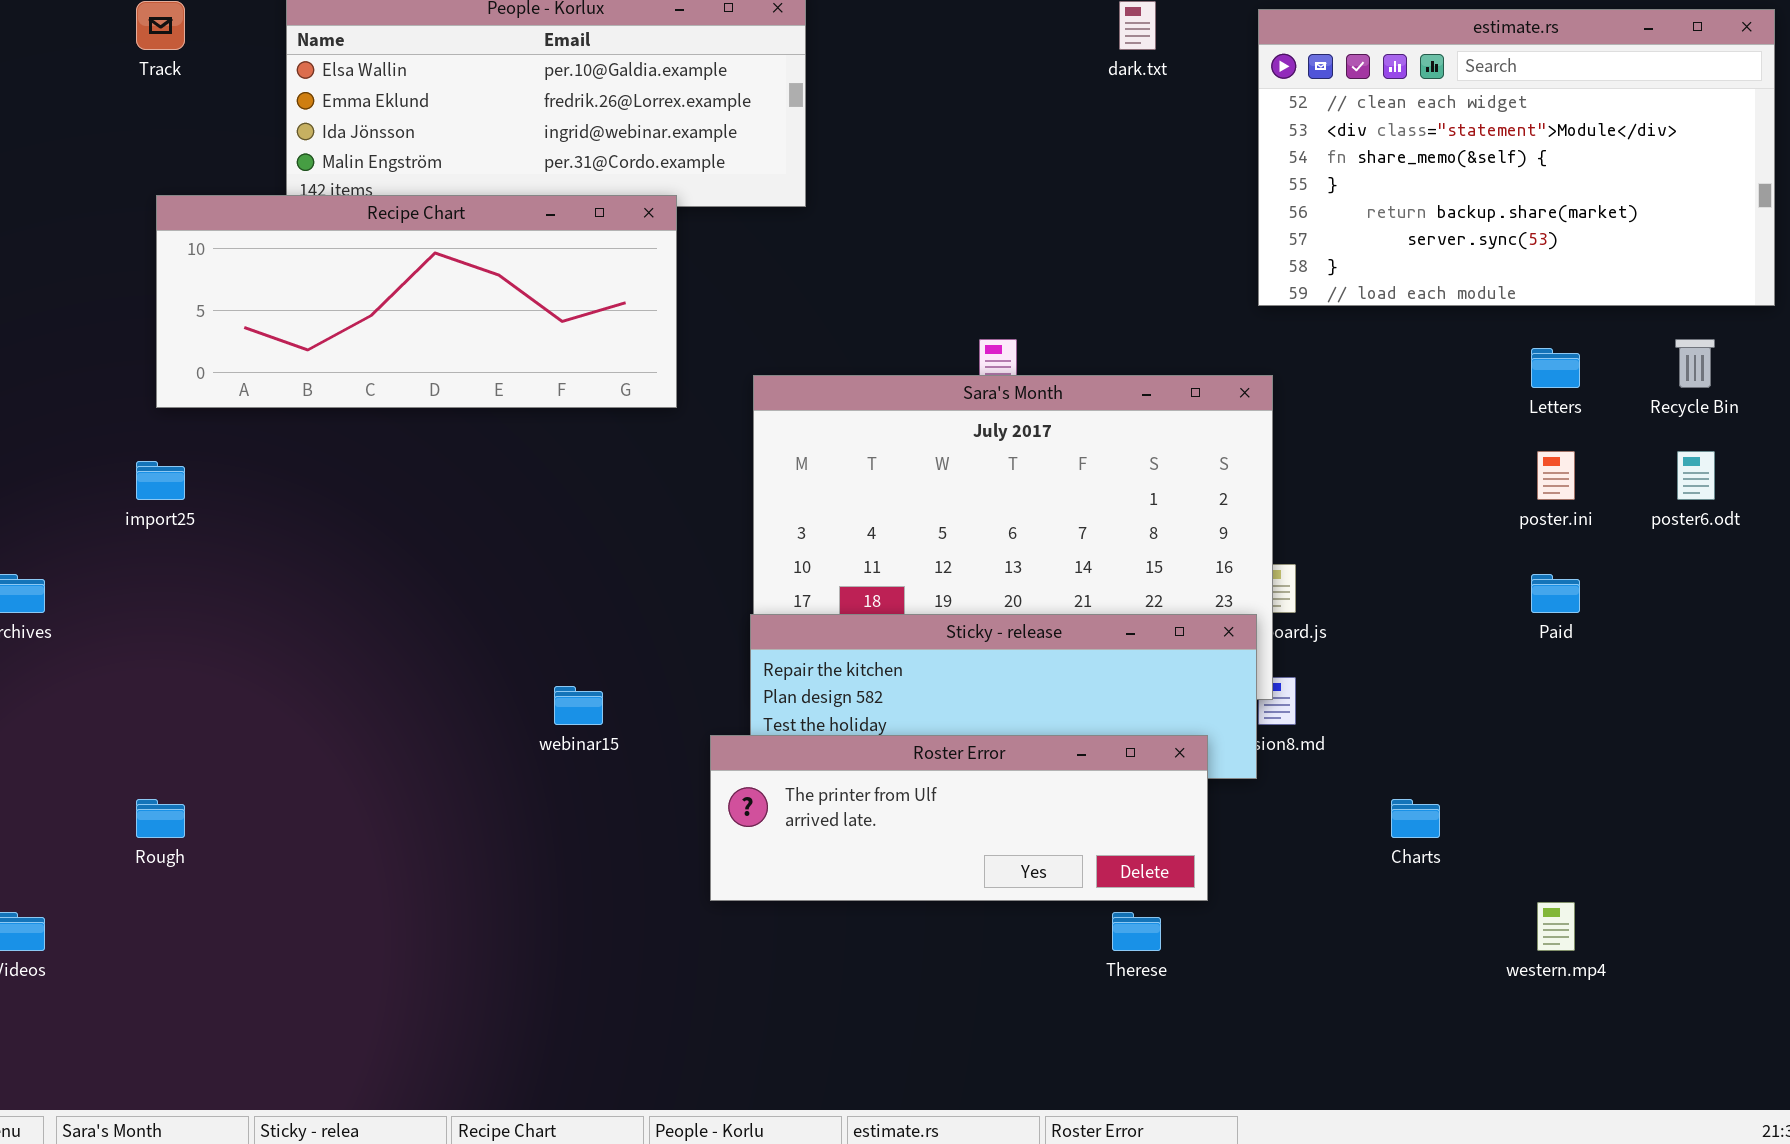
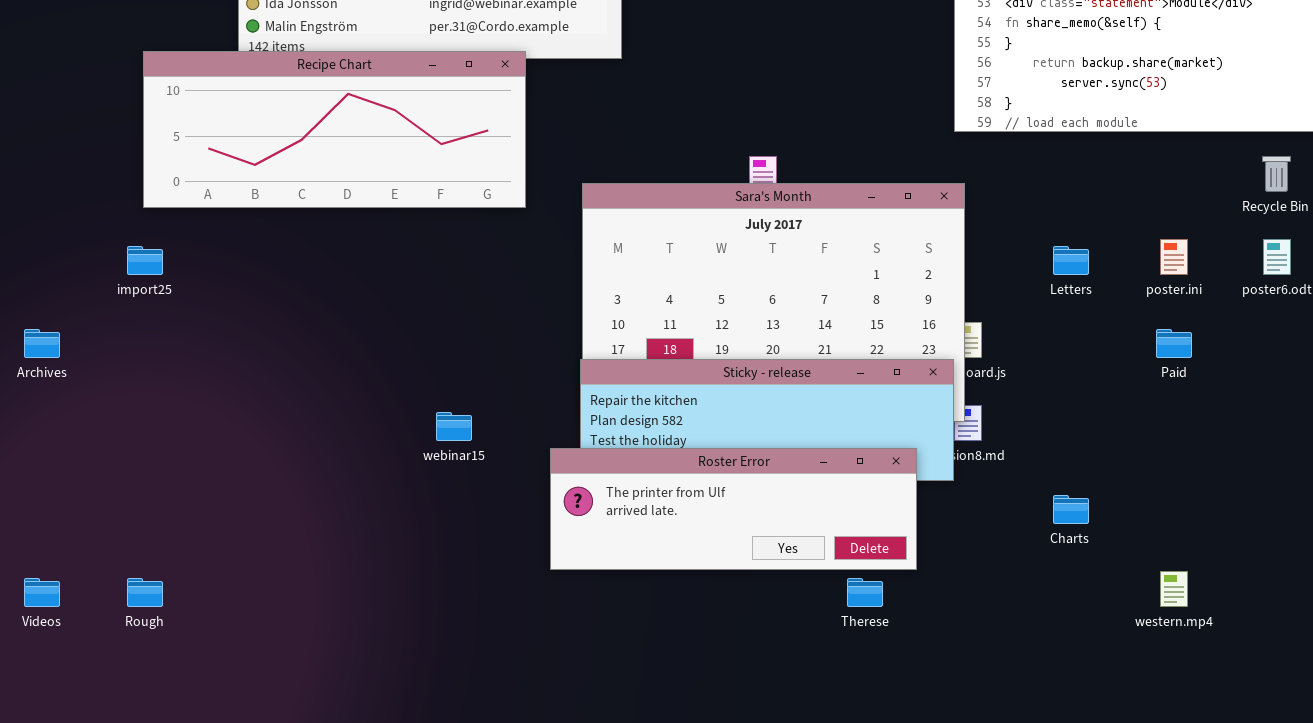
Letters: [1531,348,1580,388] -> [1053,246,1089,275], moved
Rough: [136,799,185,838] -> [127,578,163,607], moved

